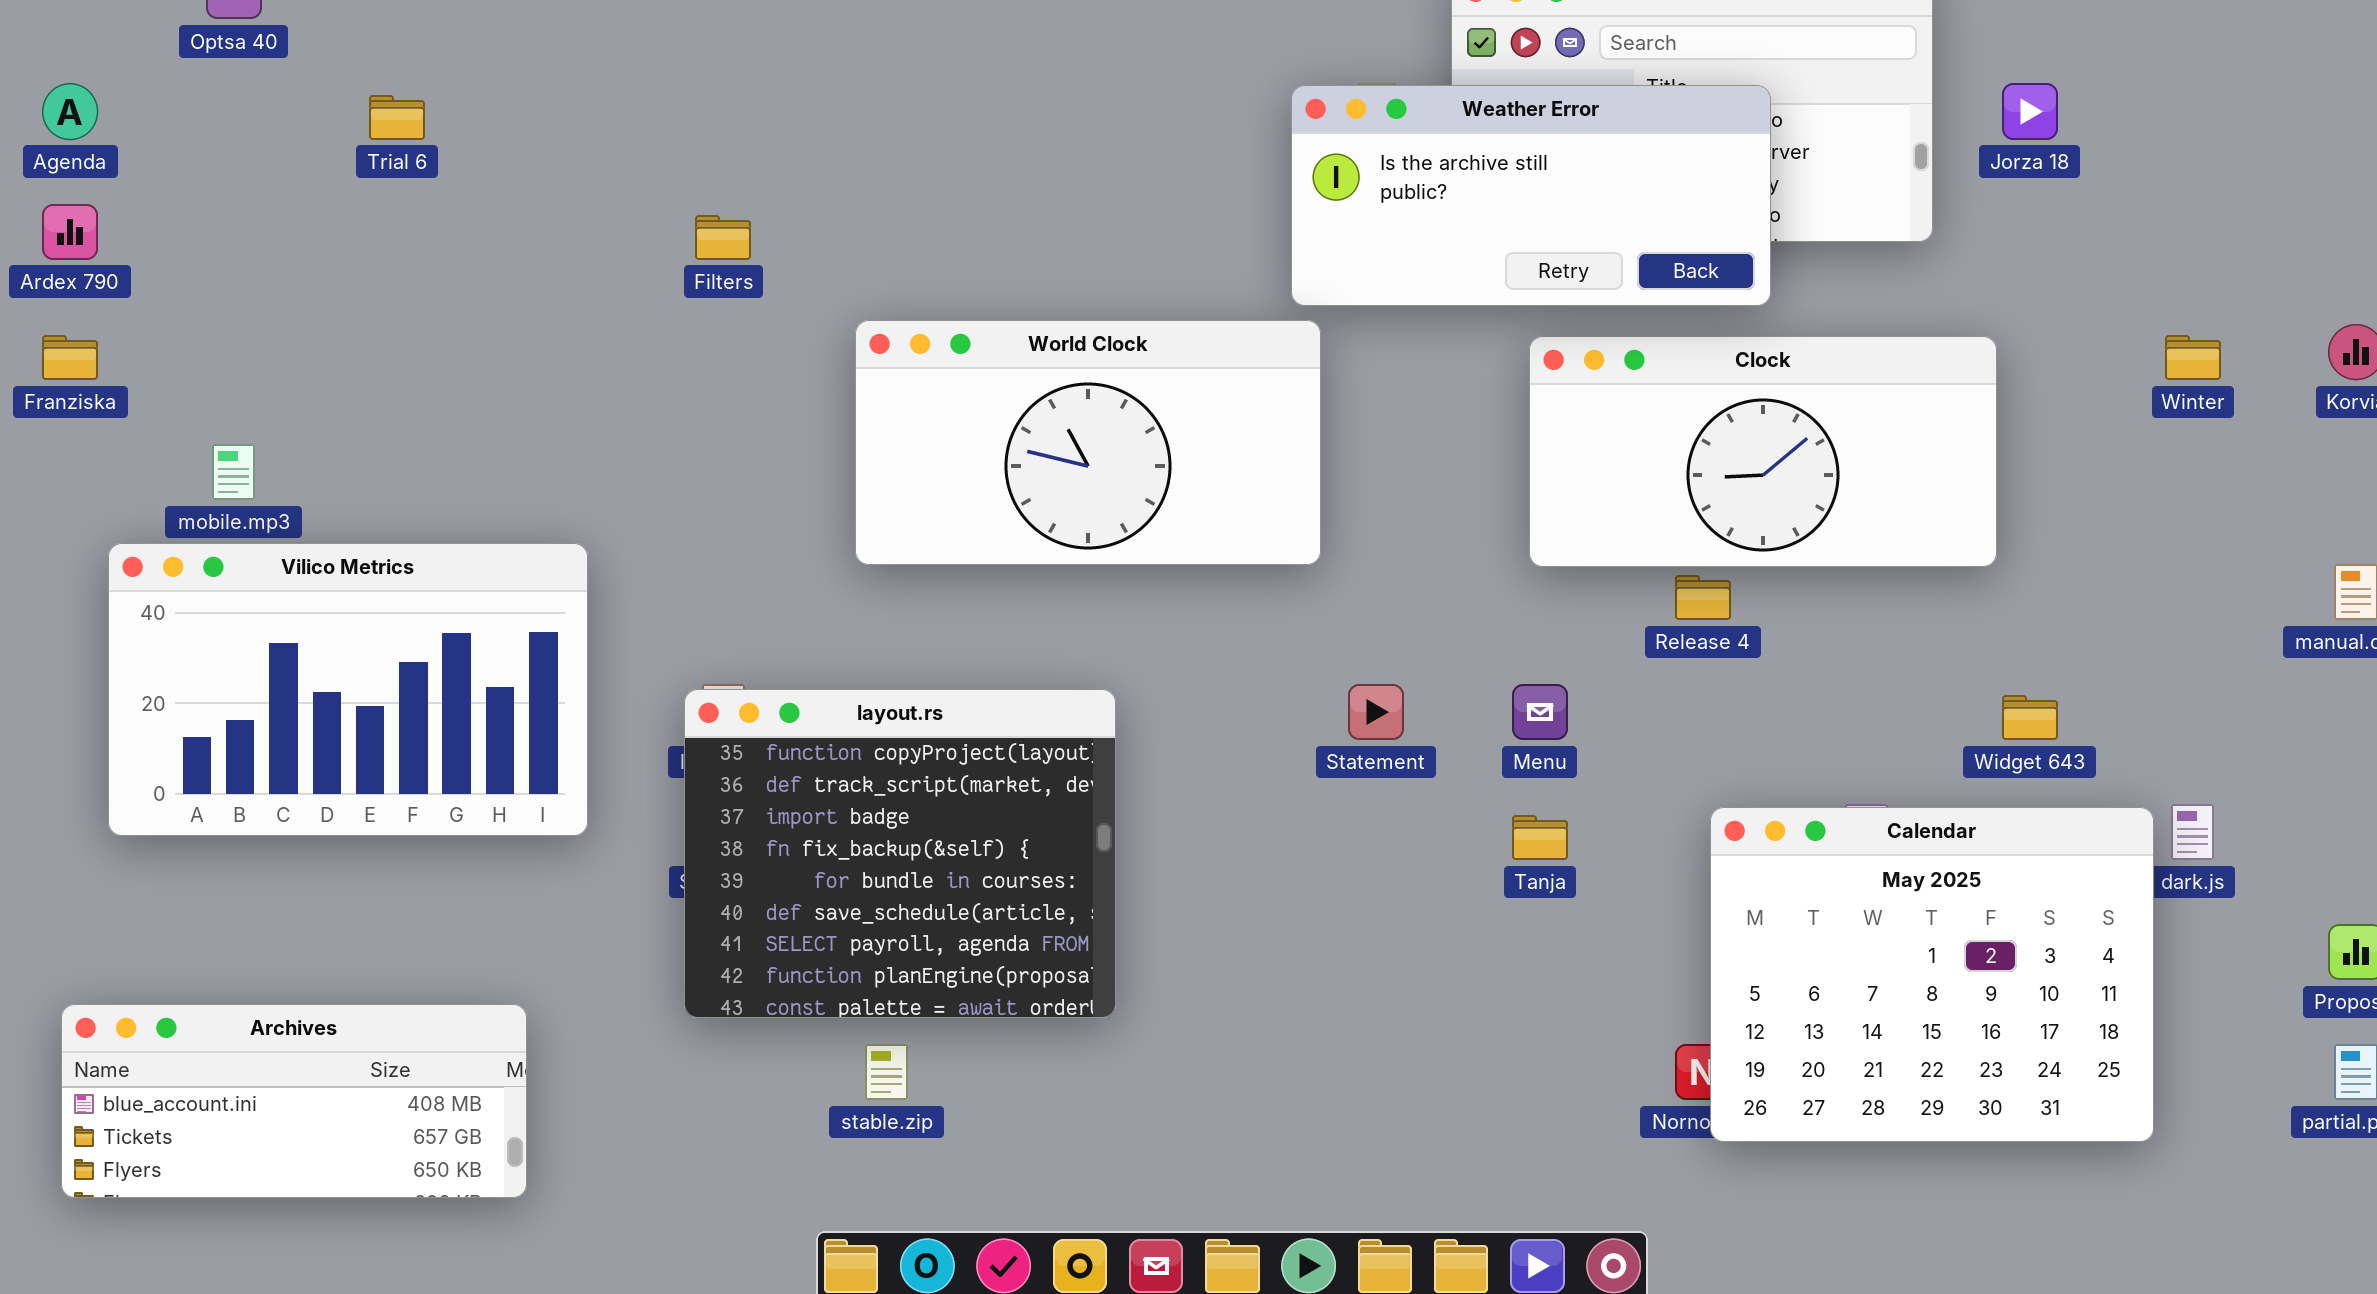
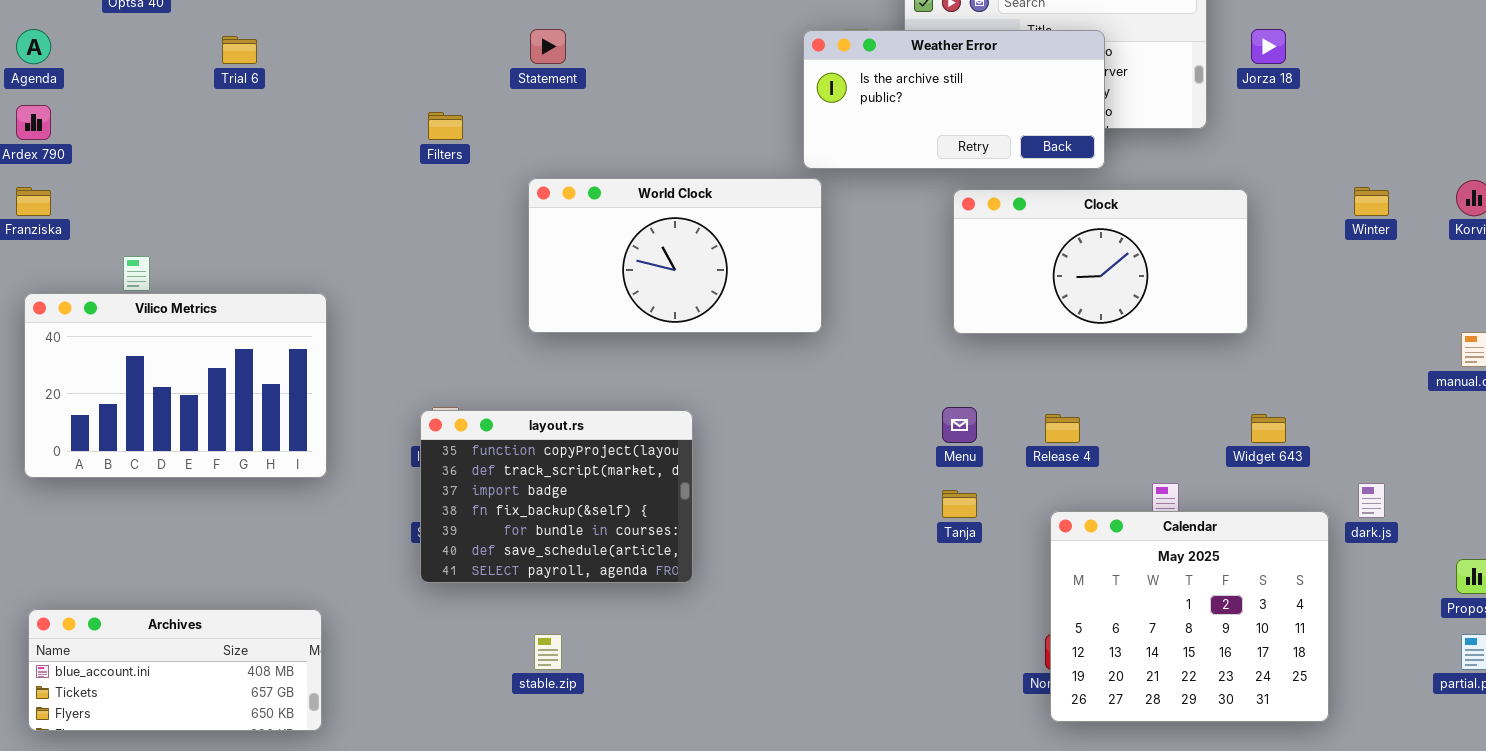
Vilico Metrics: [108,543,588,836] -> [24,293,327,478], moved
Release 4: [1675,575,1731,620] -> [1045,414,1080,443], moved
Statement: [1348,684,1404,740] -> [530,29,566,64], moved
layout.rs: [684,689,1116,1018] -> [420,410,693,583], resized
Calendar: [1710,807,2154,1142] -> [1050,511,1329,722], moved

